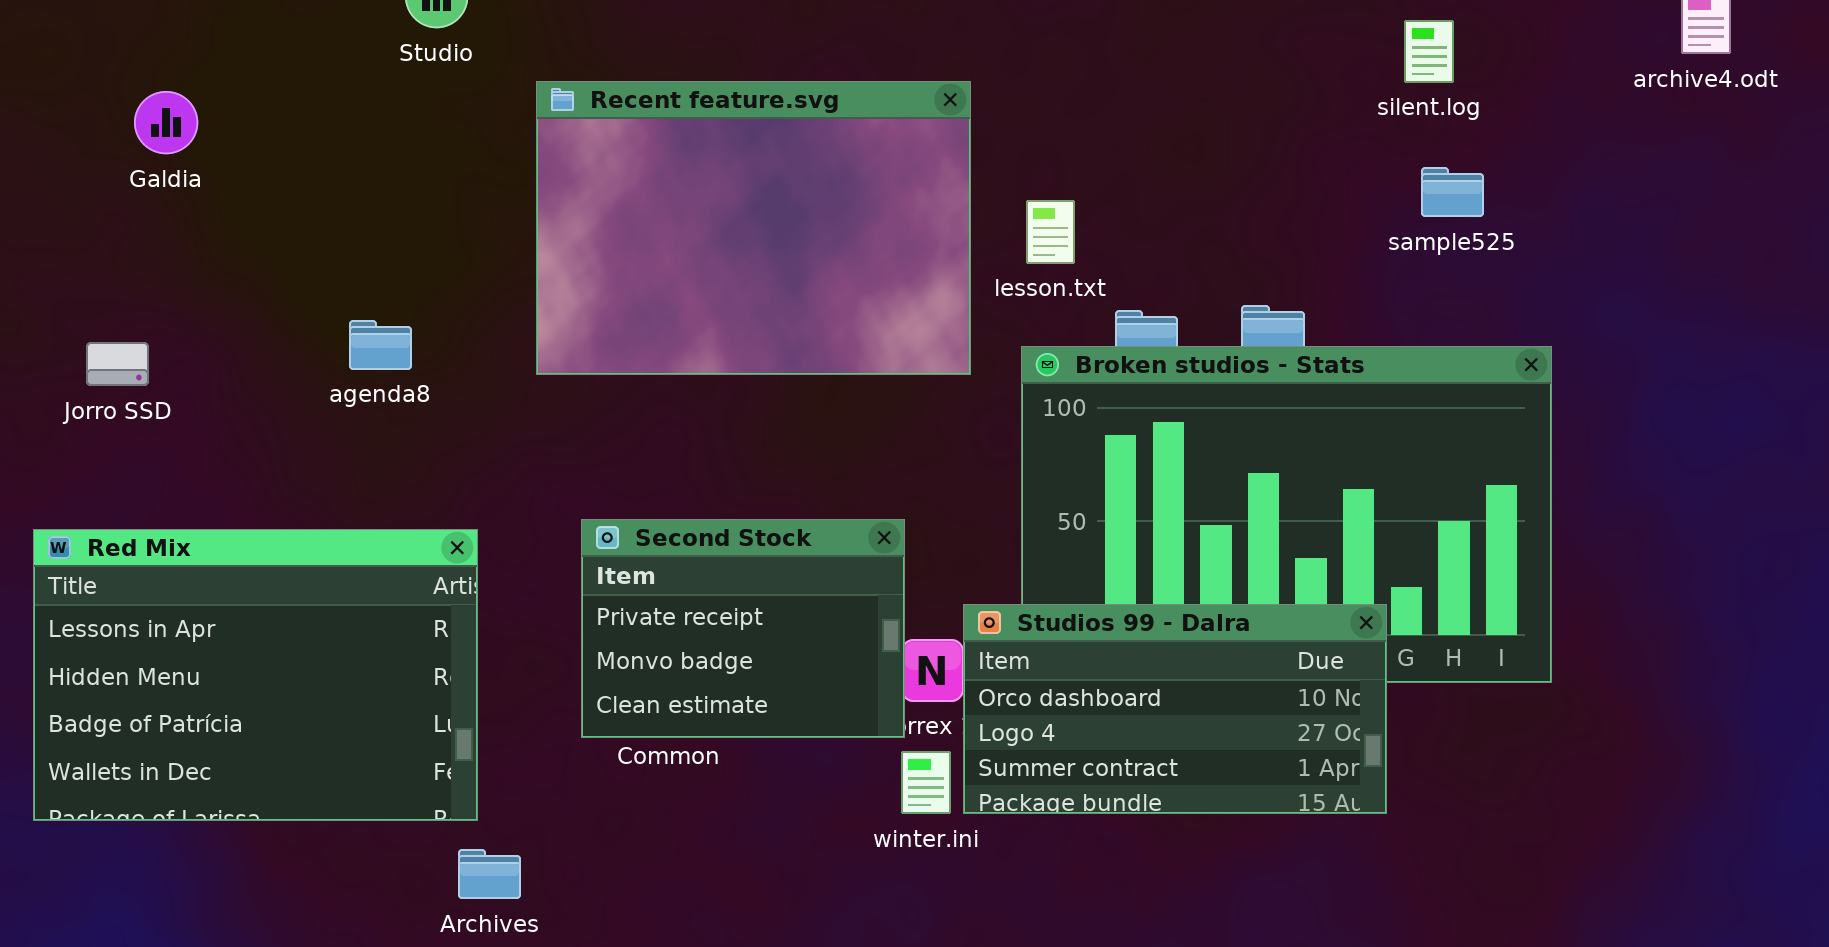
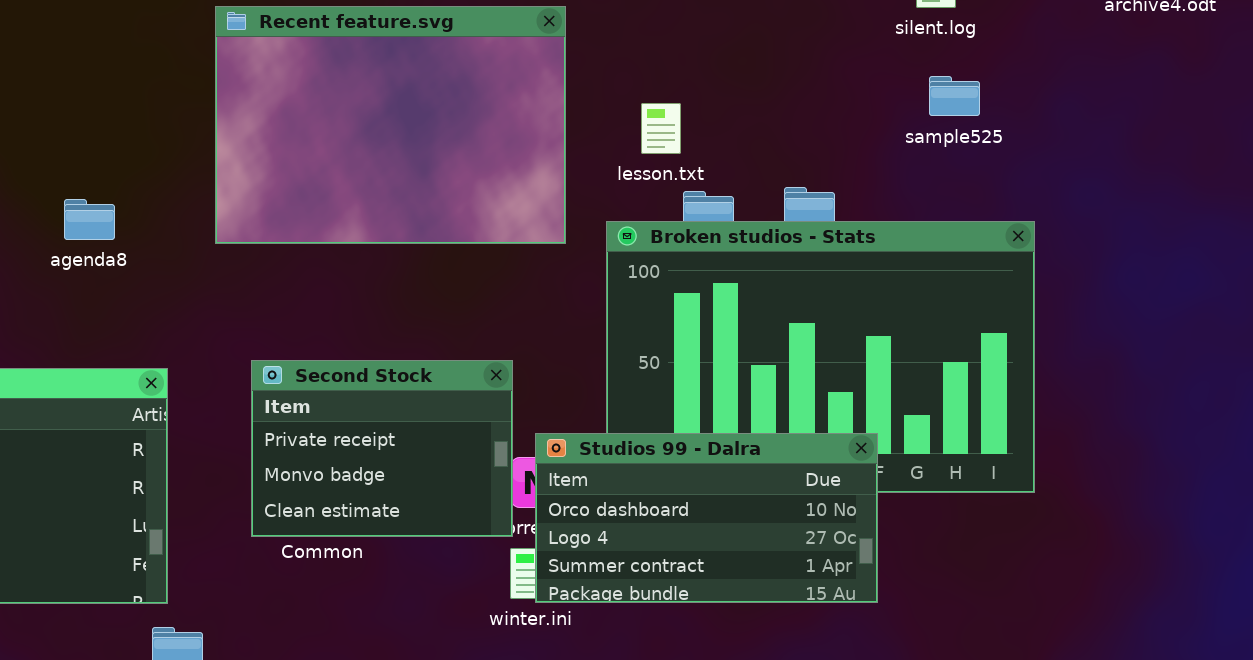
lesson.txt: [1026,200,1075,264] -> [641,103,681,154], moved
Studios 99 - Dalra: [963,604,1387,814] -> [535,433,878,603], moved

